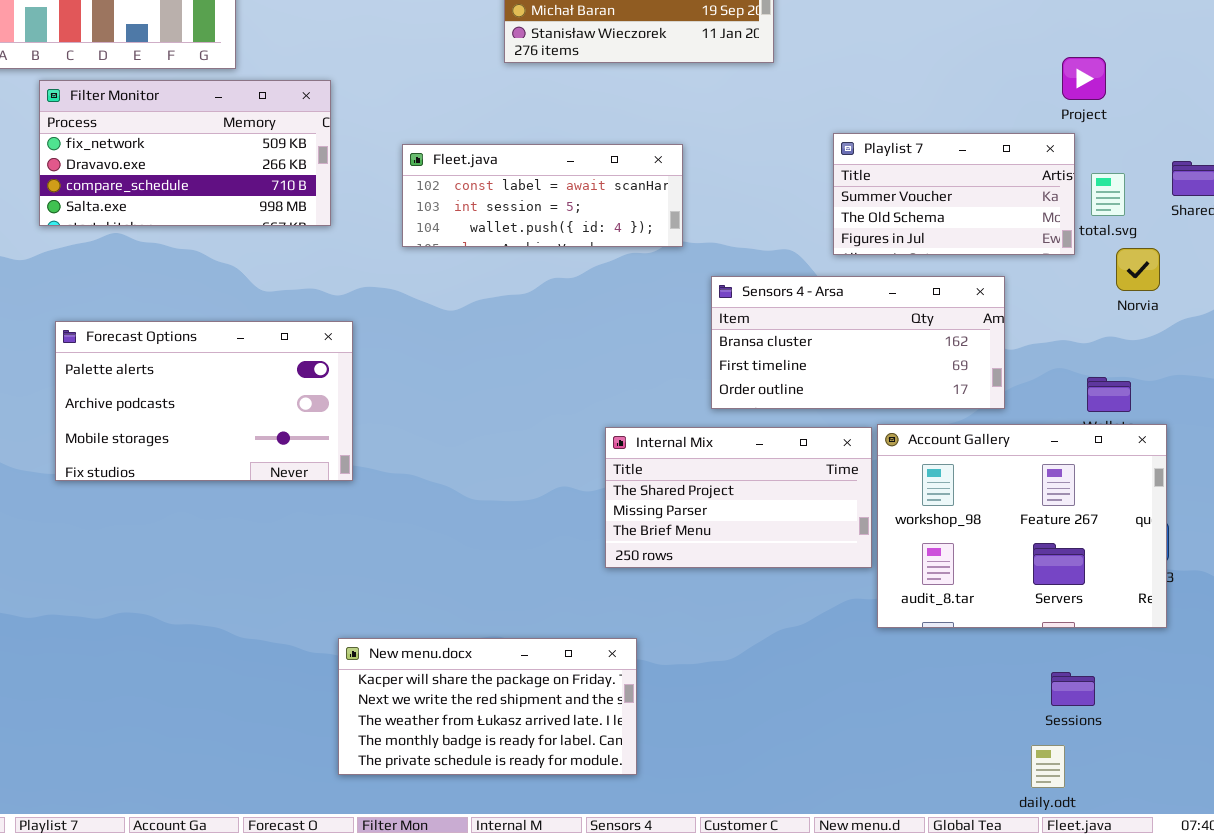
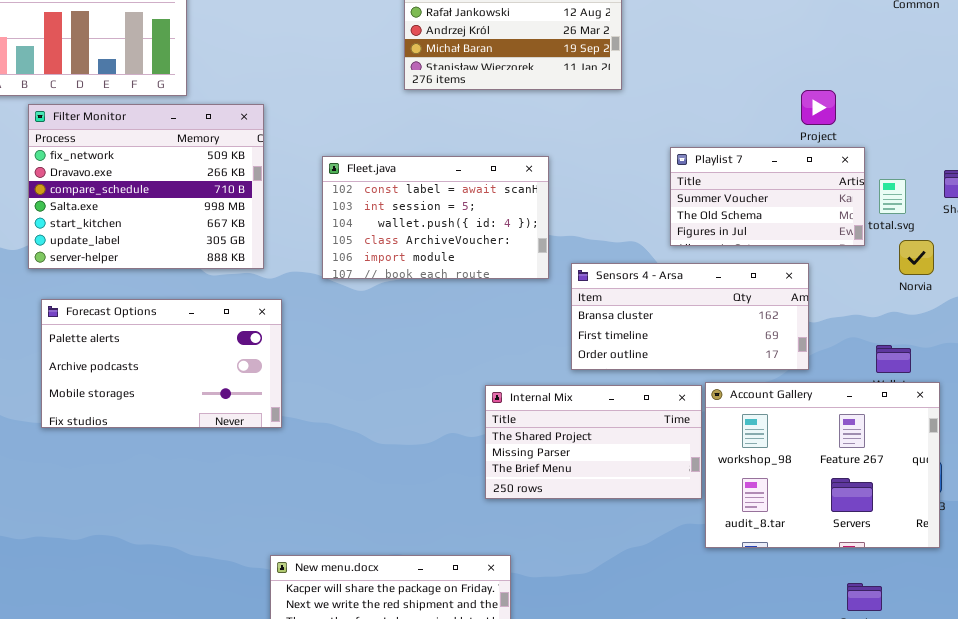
Project: [1062,57,1106,100] -> [801,90,836,125], moved
Filter Monitor: [39,80,331,226] -> [28,104,264,269], resized
Fleet.java: [402,144,683,247] -> [322,156,549,279], resized

